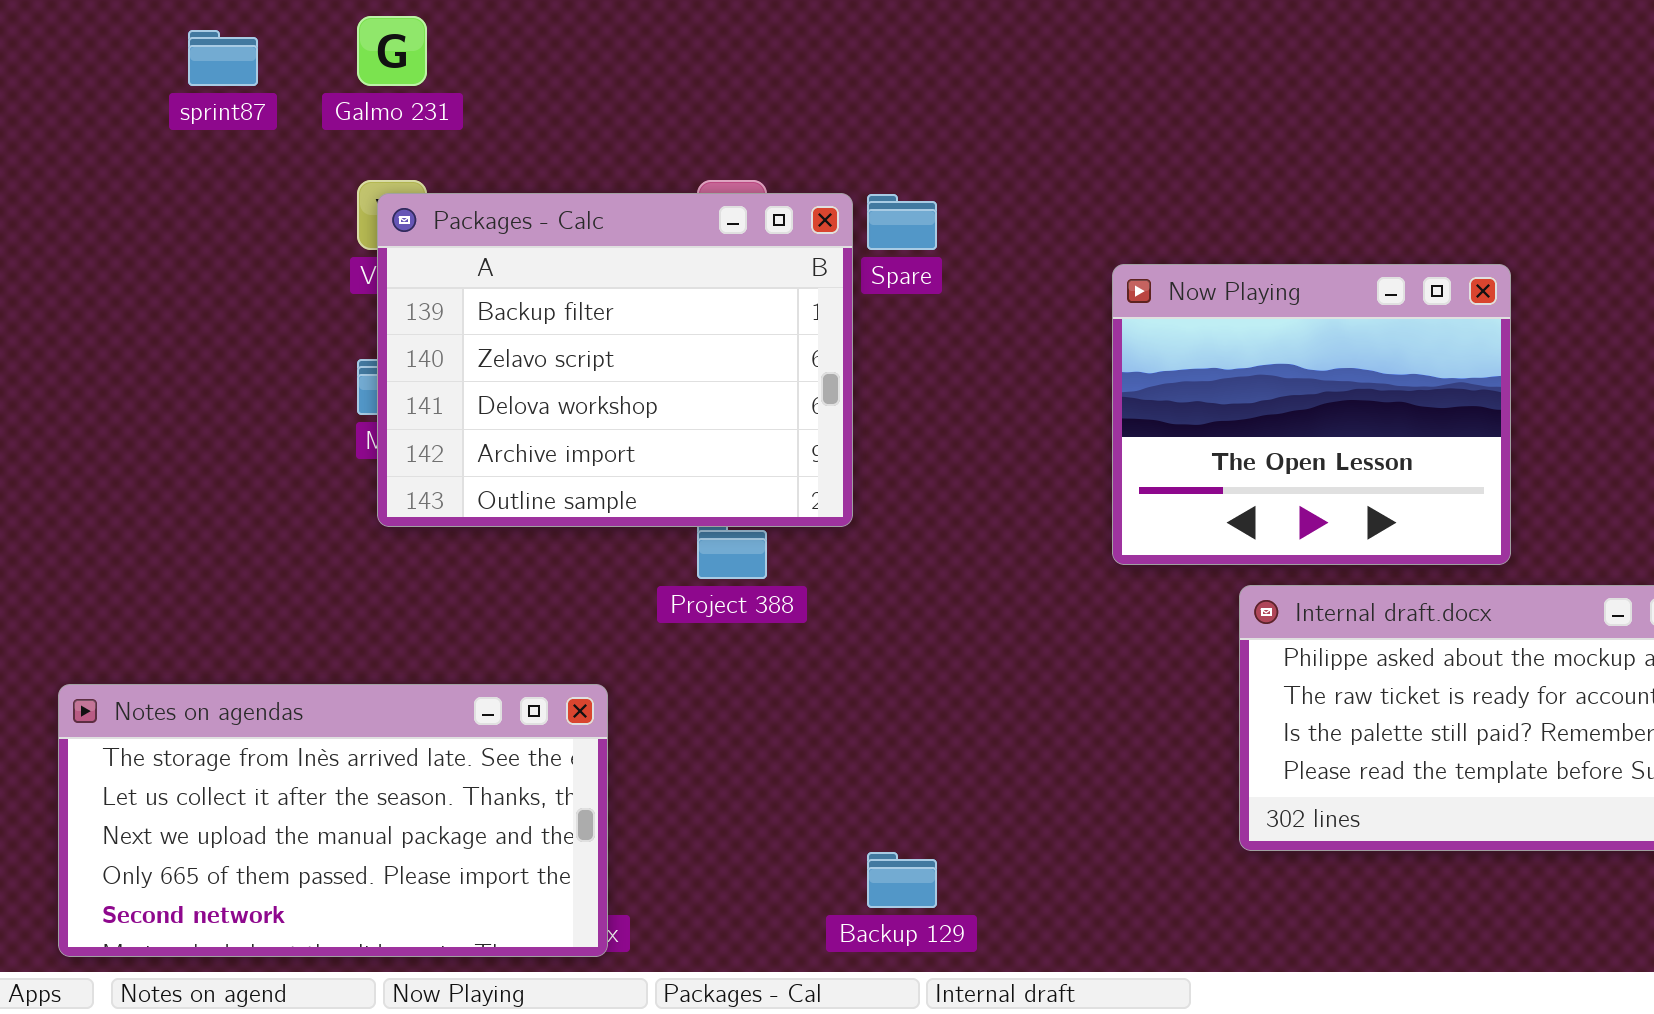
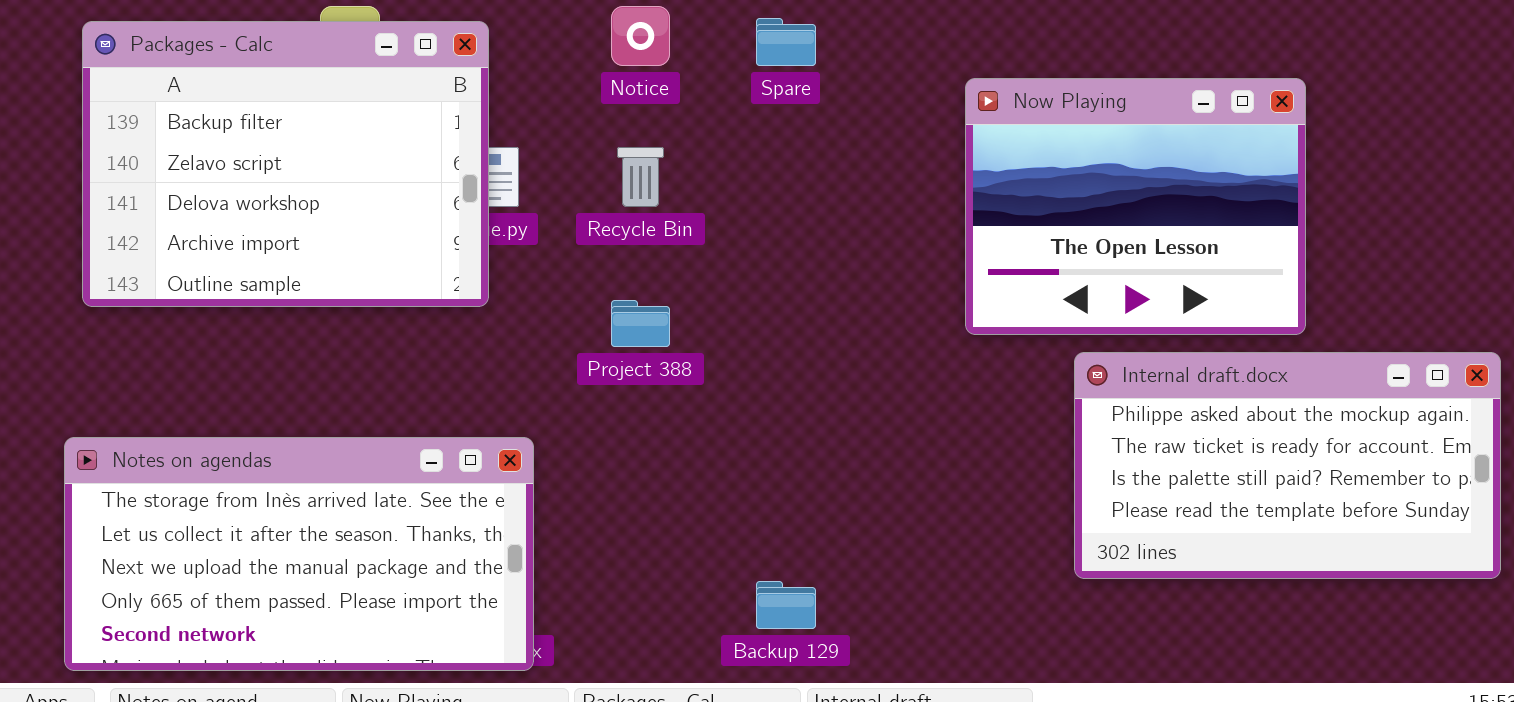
Packages - Calc: [377,193,853,527] -> [82,21,489,307], moved

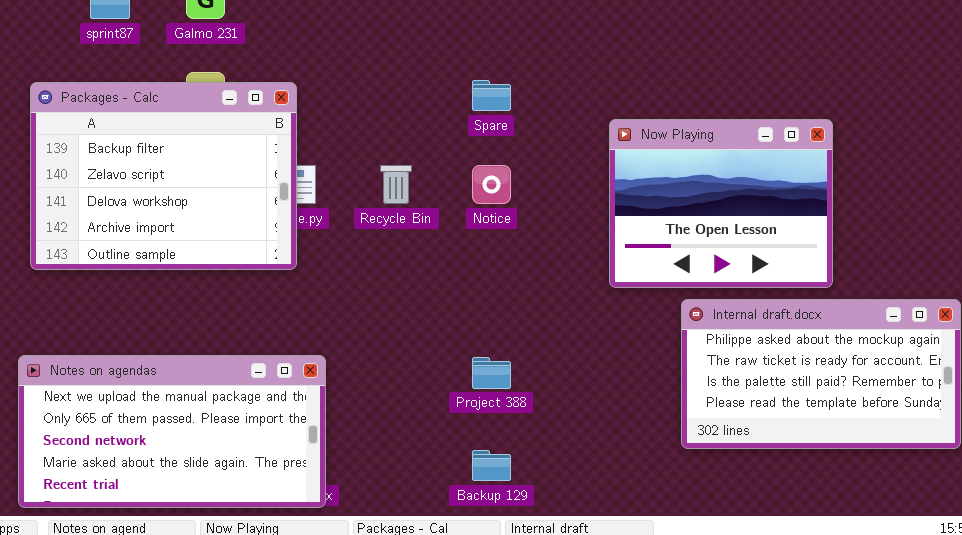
Notice: [611,6,670,66] -> [472,165,511,204], moved
Project 388: [611,300,670,347] -> [472,357,511,389], moved
Notes on agendas: [64,437,534,671] -> [18,355,326,508], scrolled down 2 rows

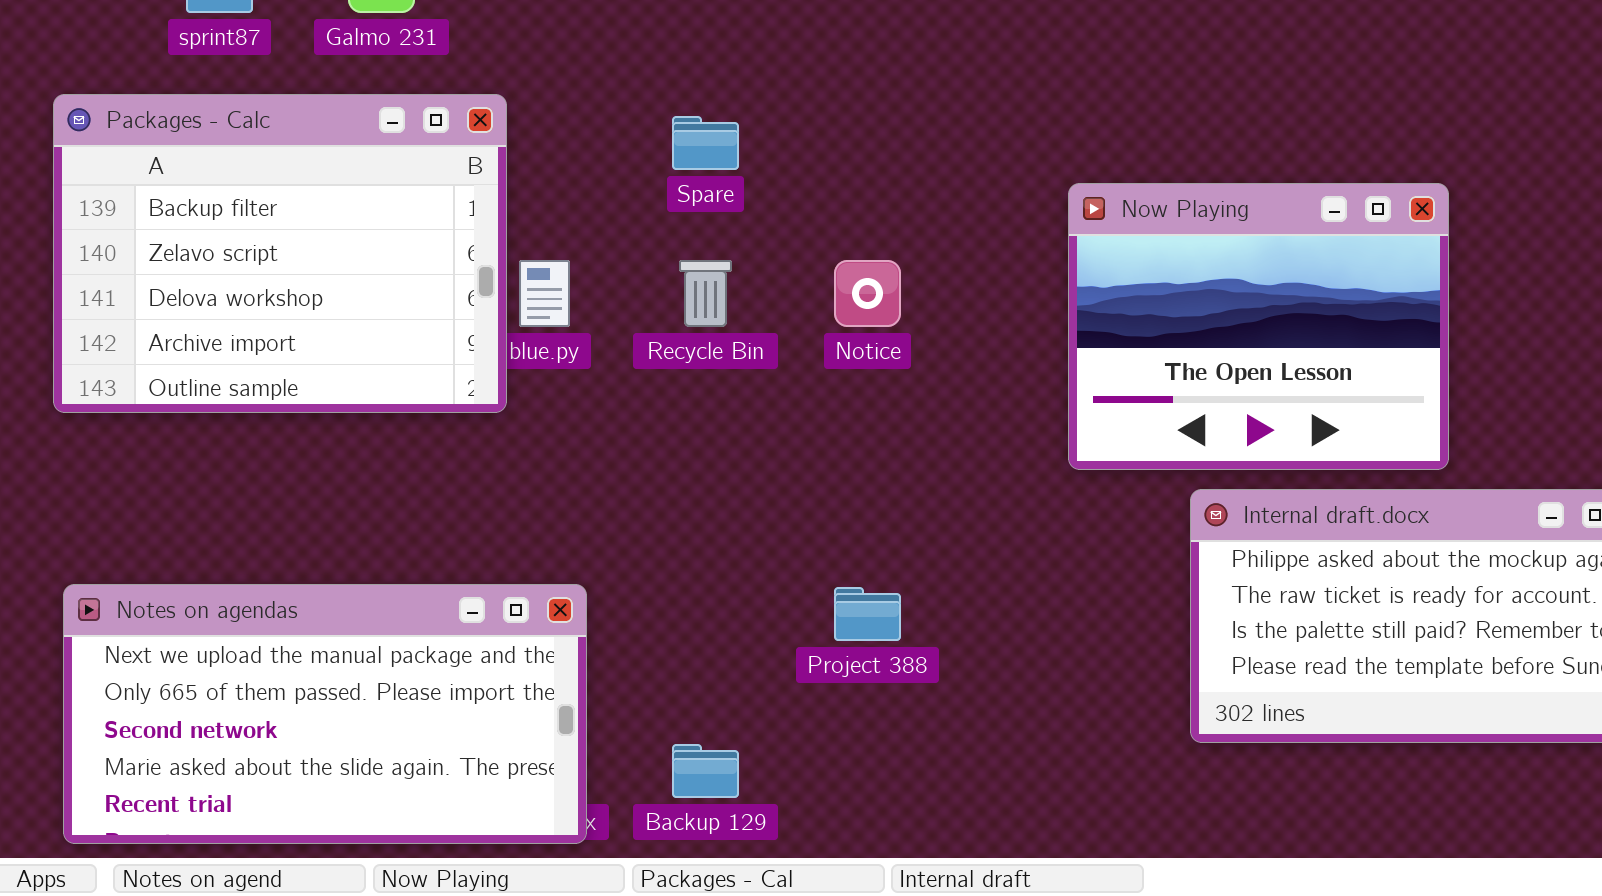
Spare: [472,80,511,111] -> [672,116,739,170], moved
Packages - Calc: [30,82,297,270] -> [53,94,507,413], moved
Backup 129: [472,450,511,481] -> [672,744,739,798], moved

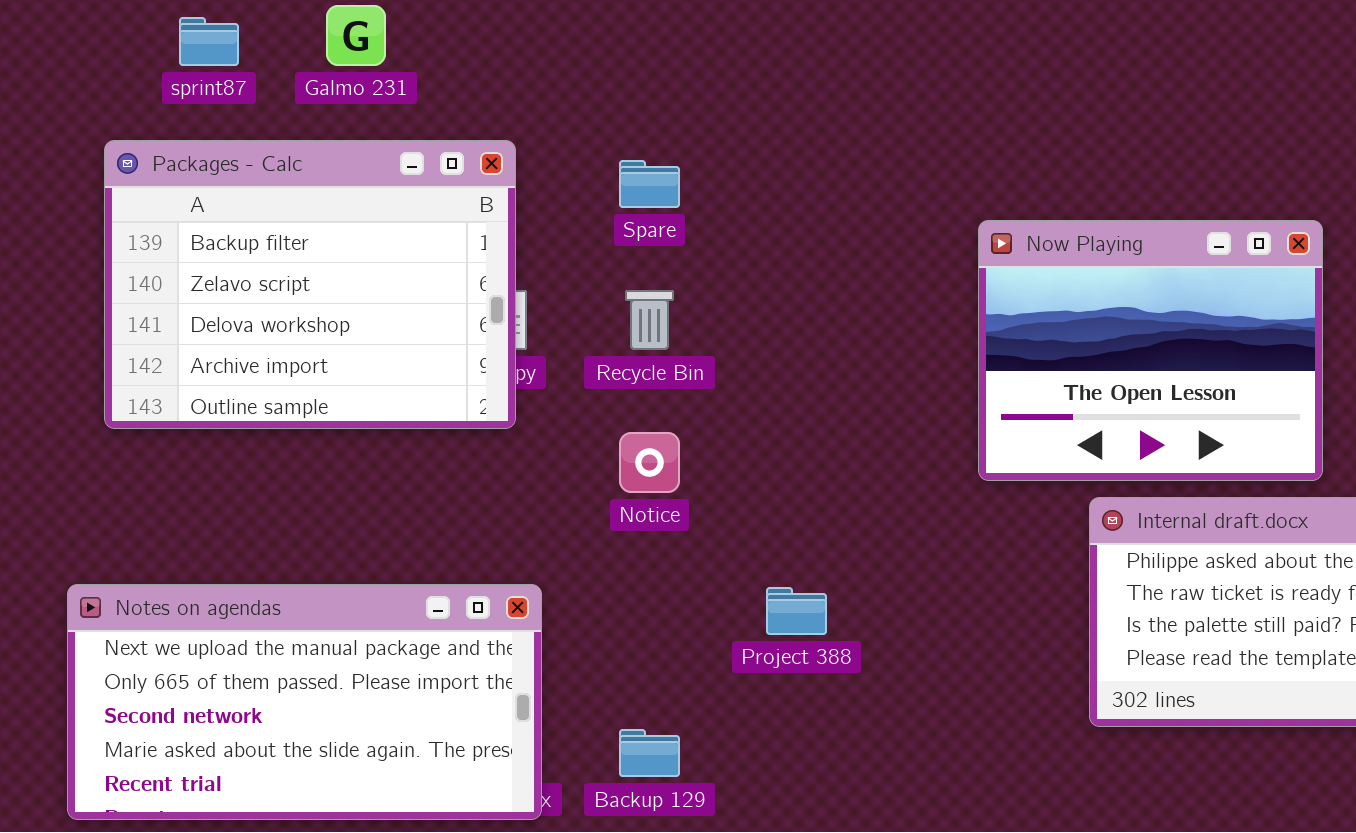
Packages - Calc: [53,94,507,413] -> [104,140,516,429], moved
Notice: [834,260,901,327] -> [619,432,680,493], moved

